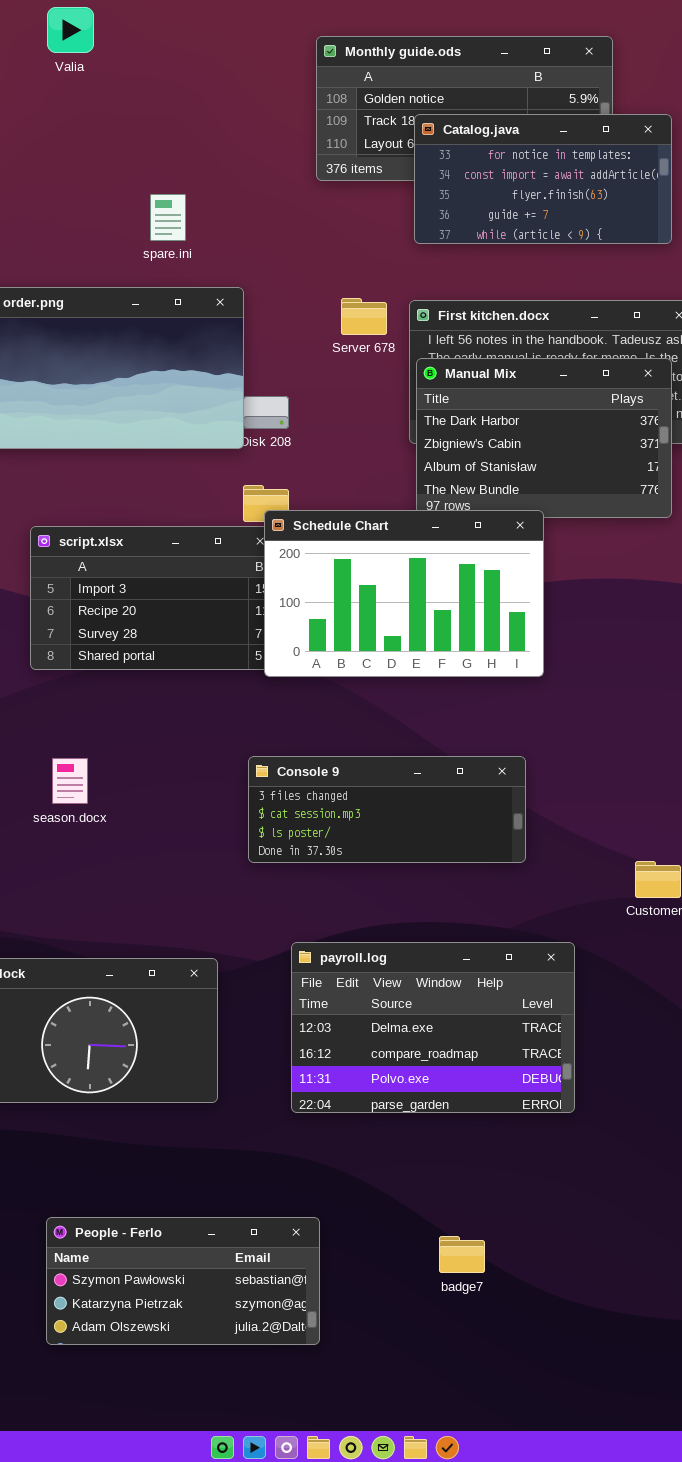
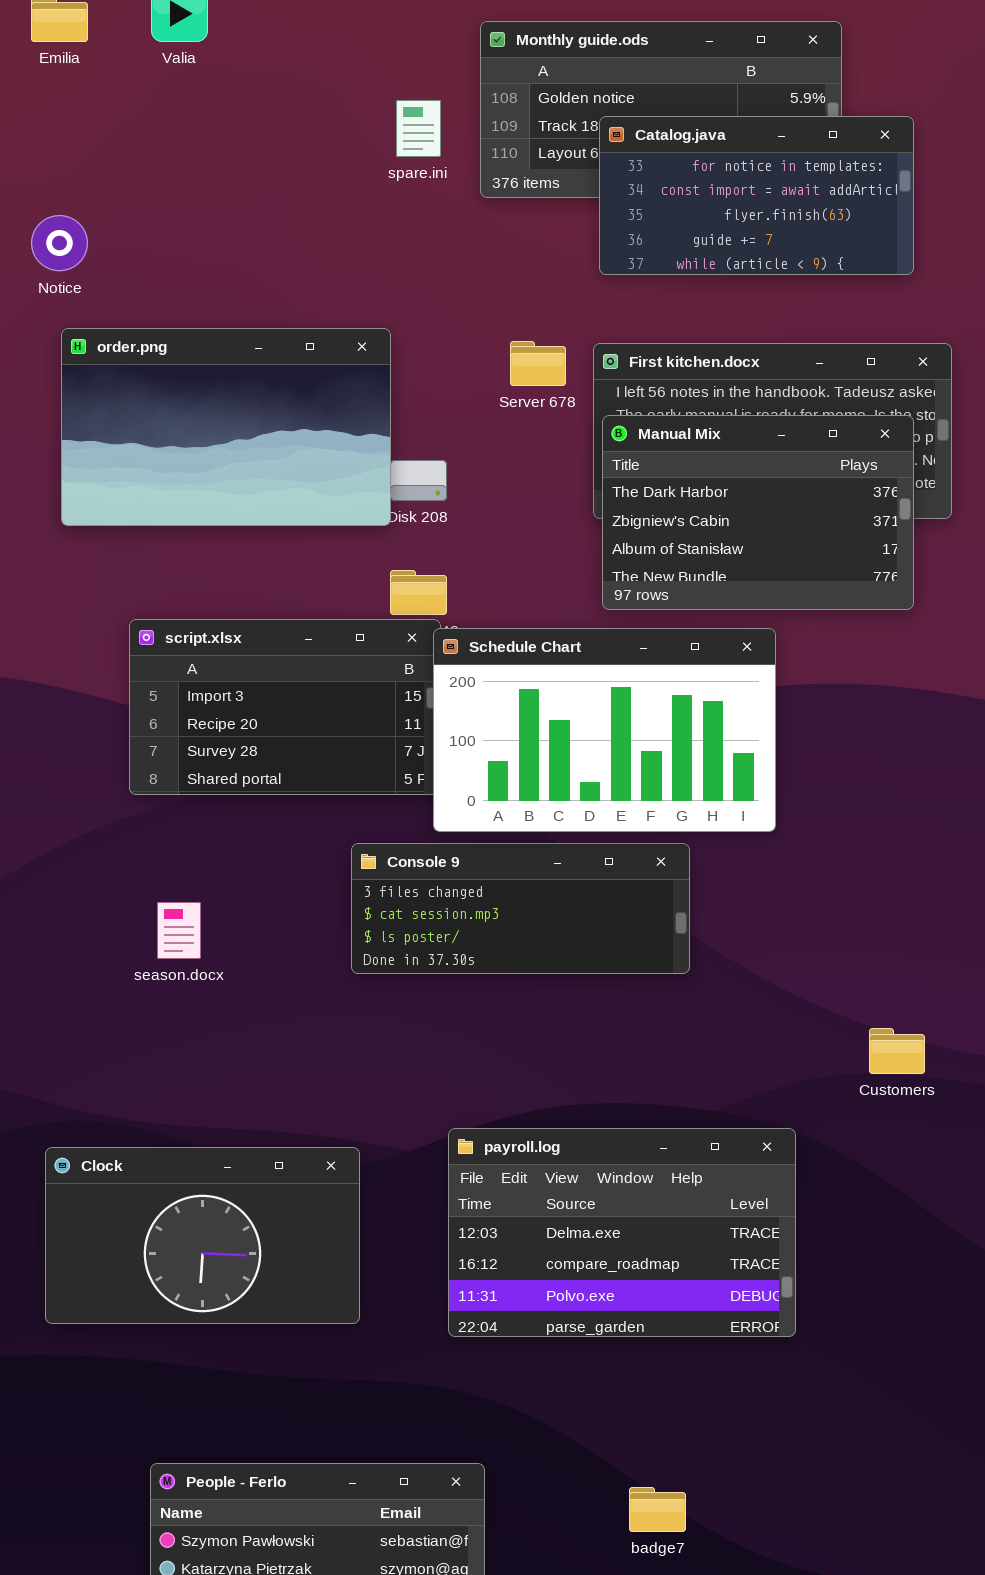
spare.ini: [150,194,186,241] -> [396,100,441,157], moved
Schedule Chart: [264,510,544,677] -> [433,628,776,832], moved
Console 9: [248,756,526,863] -> [351,843,690,974], moved

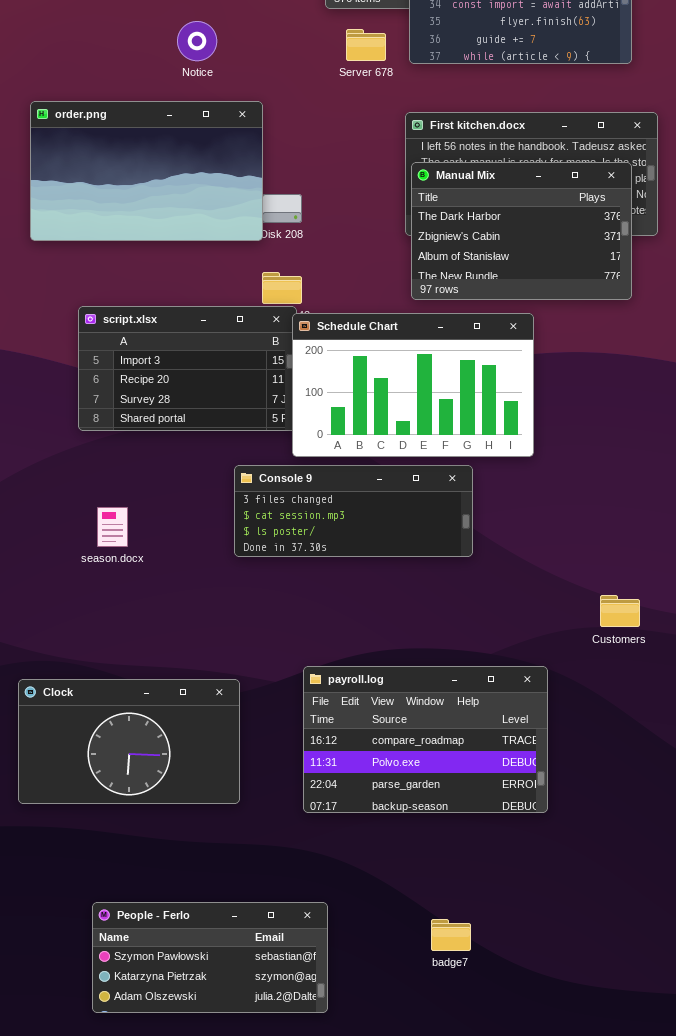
Notice: [31,215,88,271] -> [177,21,217,61], moved
Server 678: [510,341,566,386] -> [346,29,386,61], moved
payroll.log: [448,1128,796,1337] -> [303,666,548,813], scrolled down 1 row

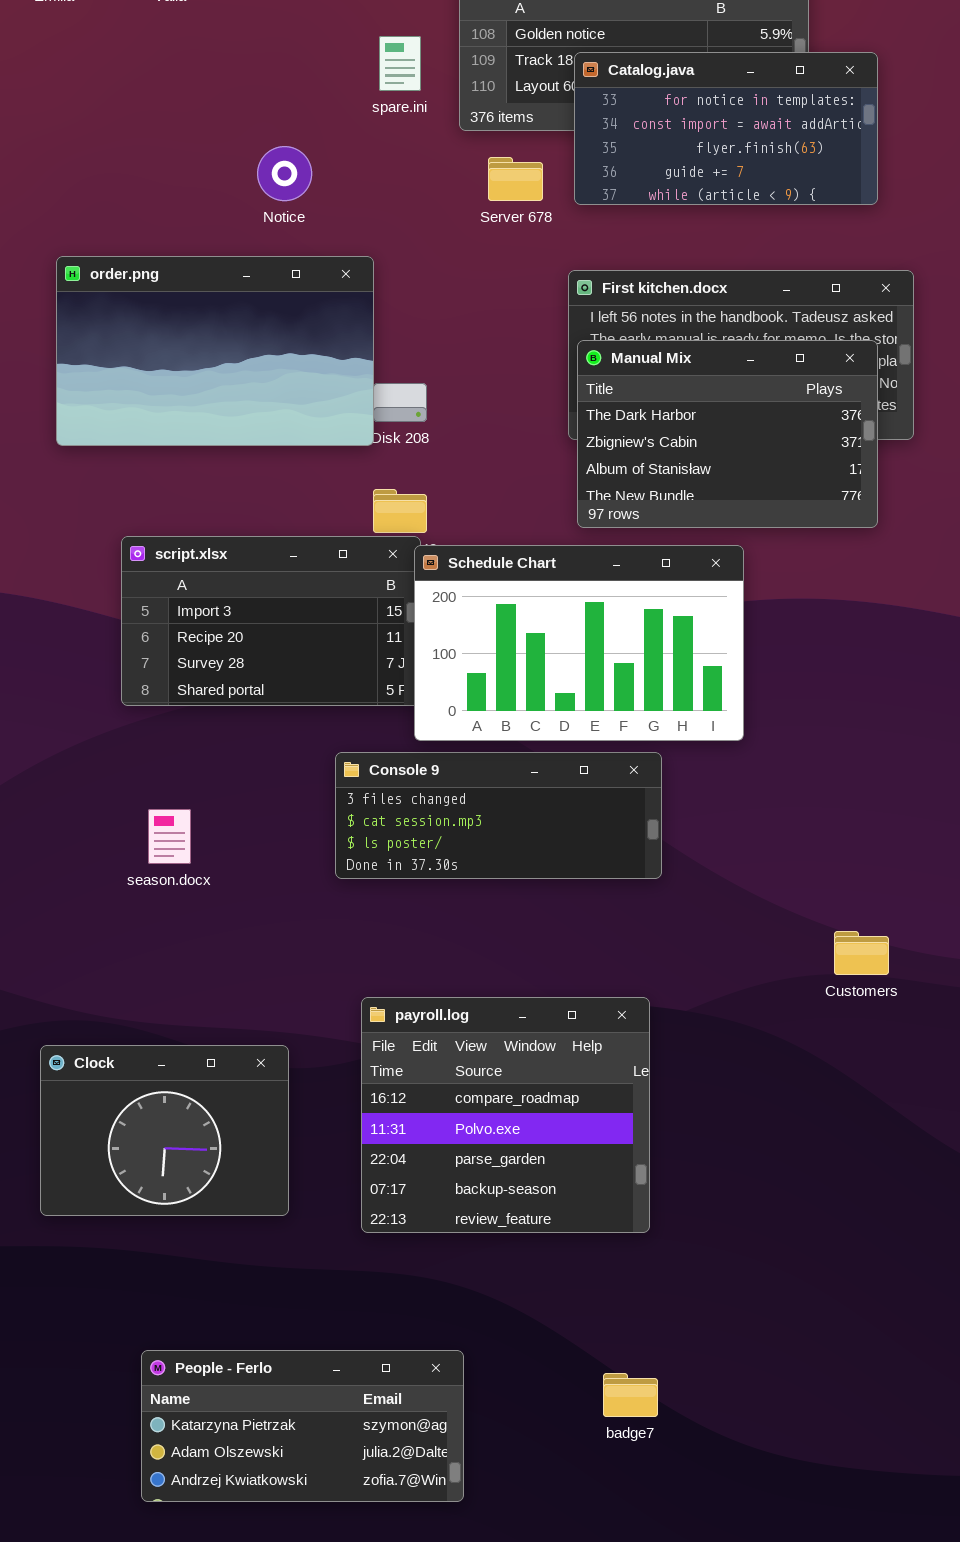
payroll.log: [303,666,548,813] -> [361,997,650,1233], moved, resized
Clock: [18,679,240,804] -> [40,1045,289,1216], resized
People - Ferlo: [92,902,328,1013] -> [141,1350,464,1502], scrolled down 1 row

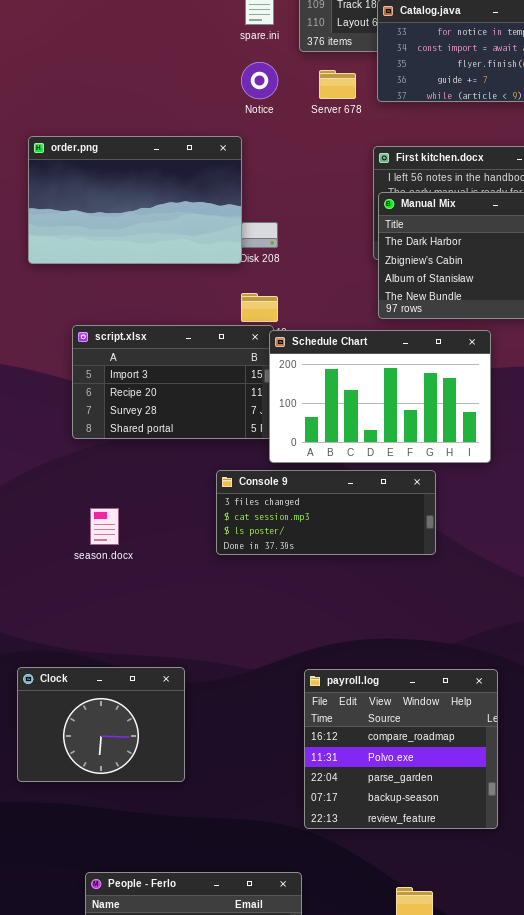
Notice: [257,146,312,201] -> [241,62,278,99], moved
payroll.log: [361,997,650,1233] -> [304,669,498,829], moved

